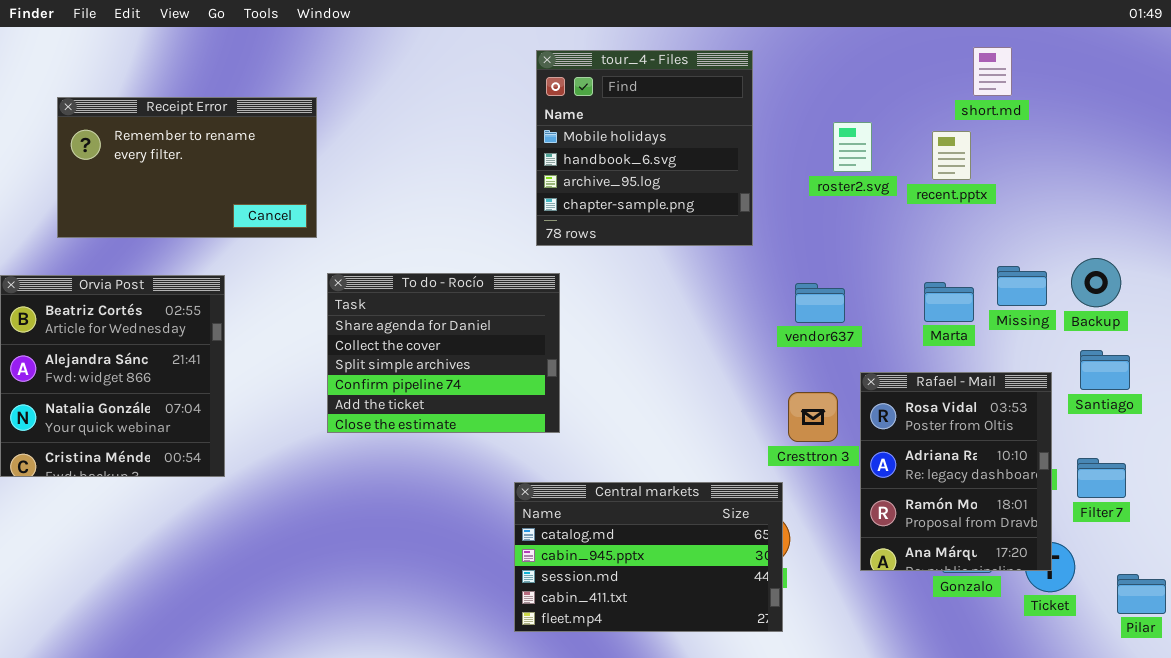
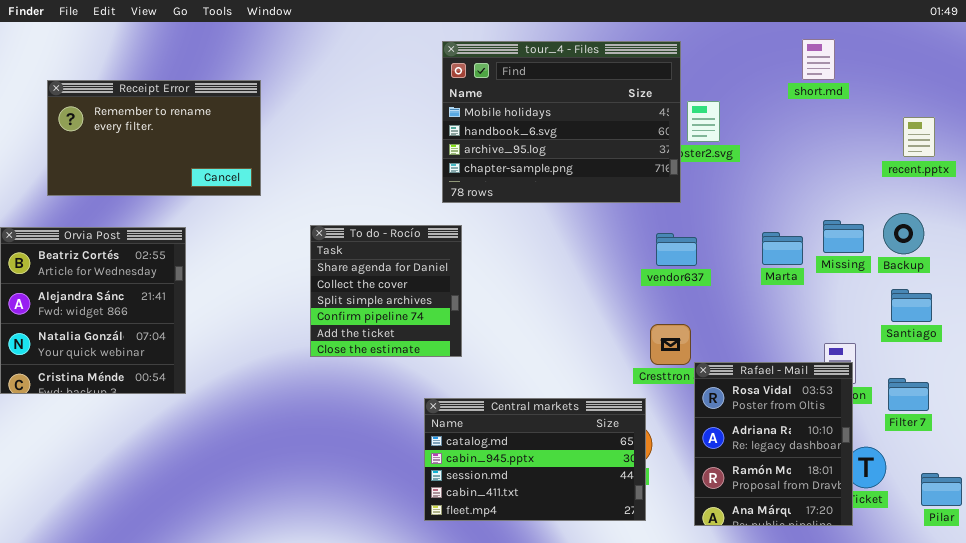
tour_4 - Files: [536,50,753,246] -> [442,41,681,203], resized
recent.pptx: [932,131,971,180] -> [903,117,935,157], moved
To do - Rocío: [327,273,560,433] -> [310,225,462,357], resized
Rafael - Mail: [860,372,1052,571] -> [694,362,853,526], moved

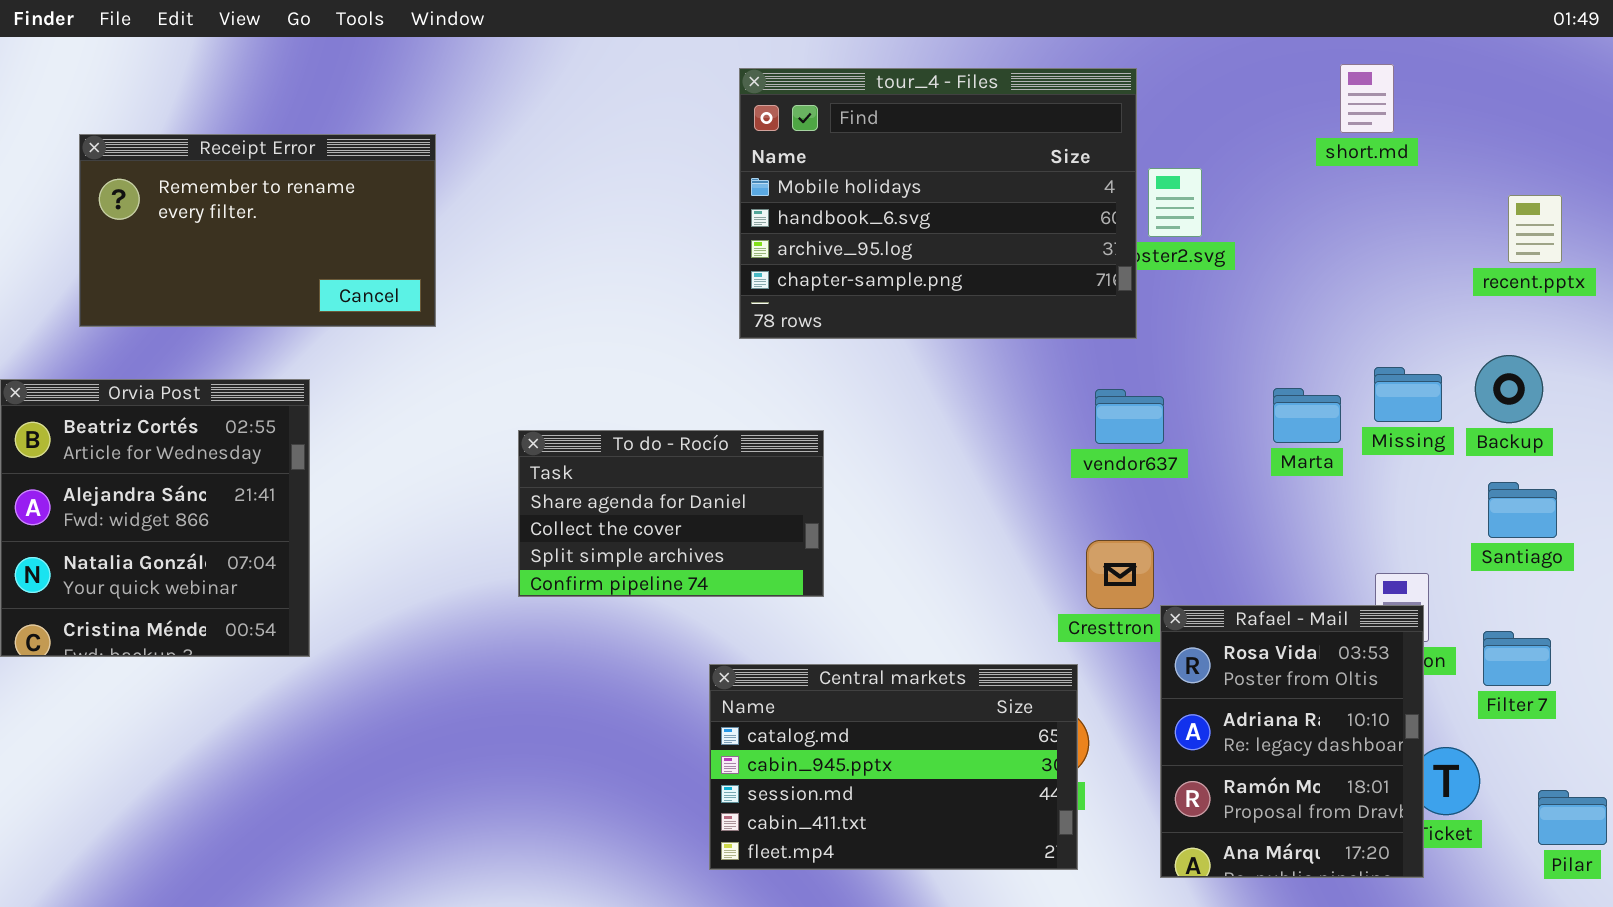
To do - Rocío: [310,225,462,357] -> [518,430,824,597], resized

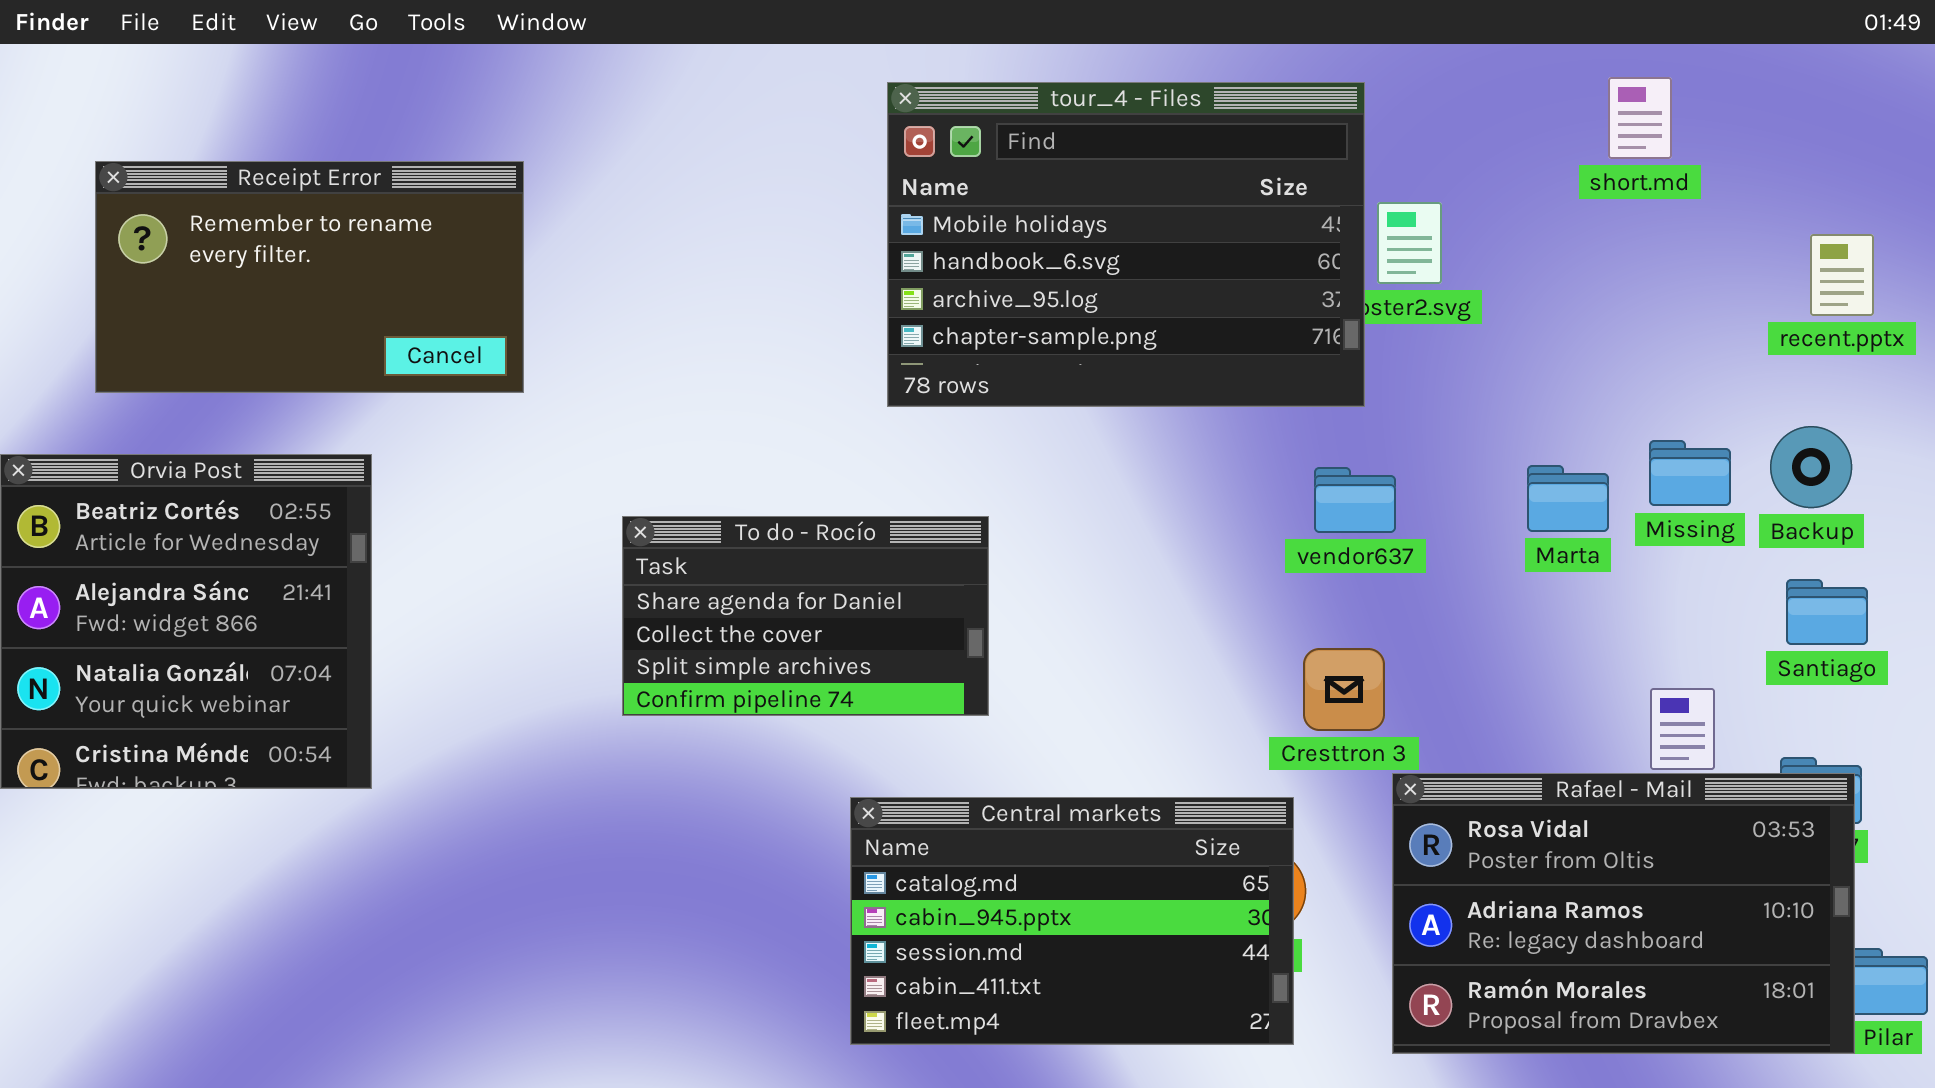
Rafael - Mail: [1160,605,1424,878] -> [1392,773,1855,1054], resized

